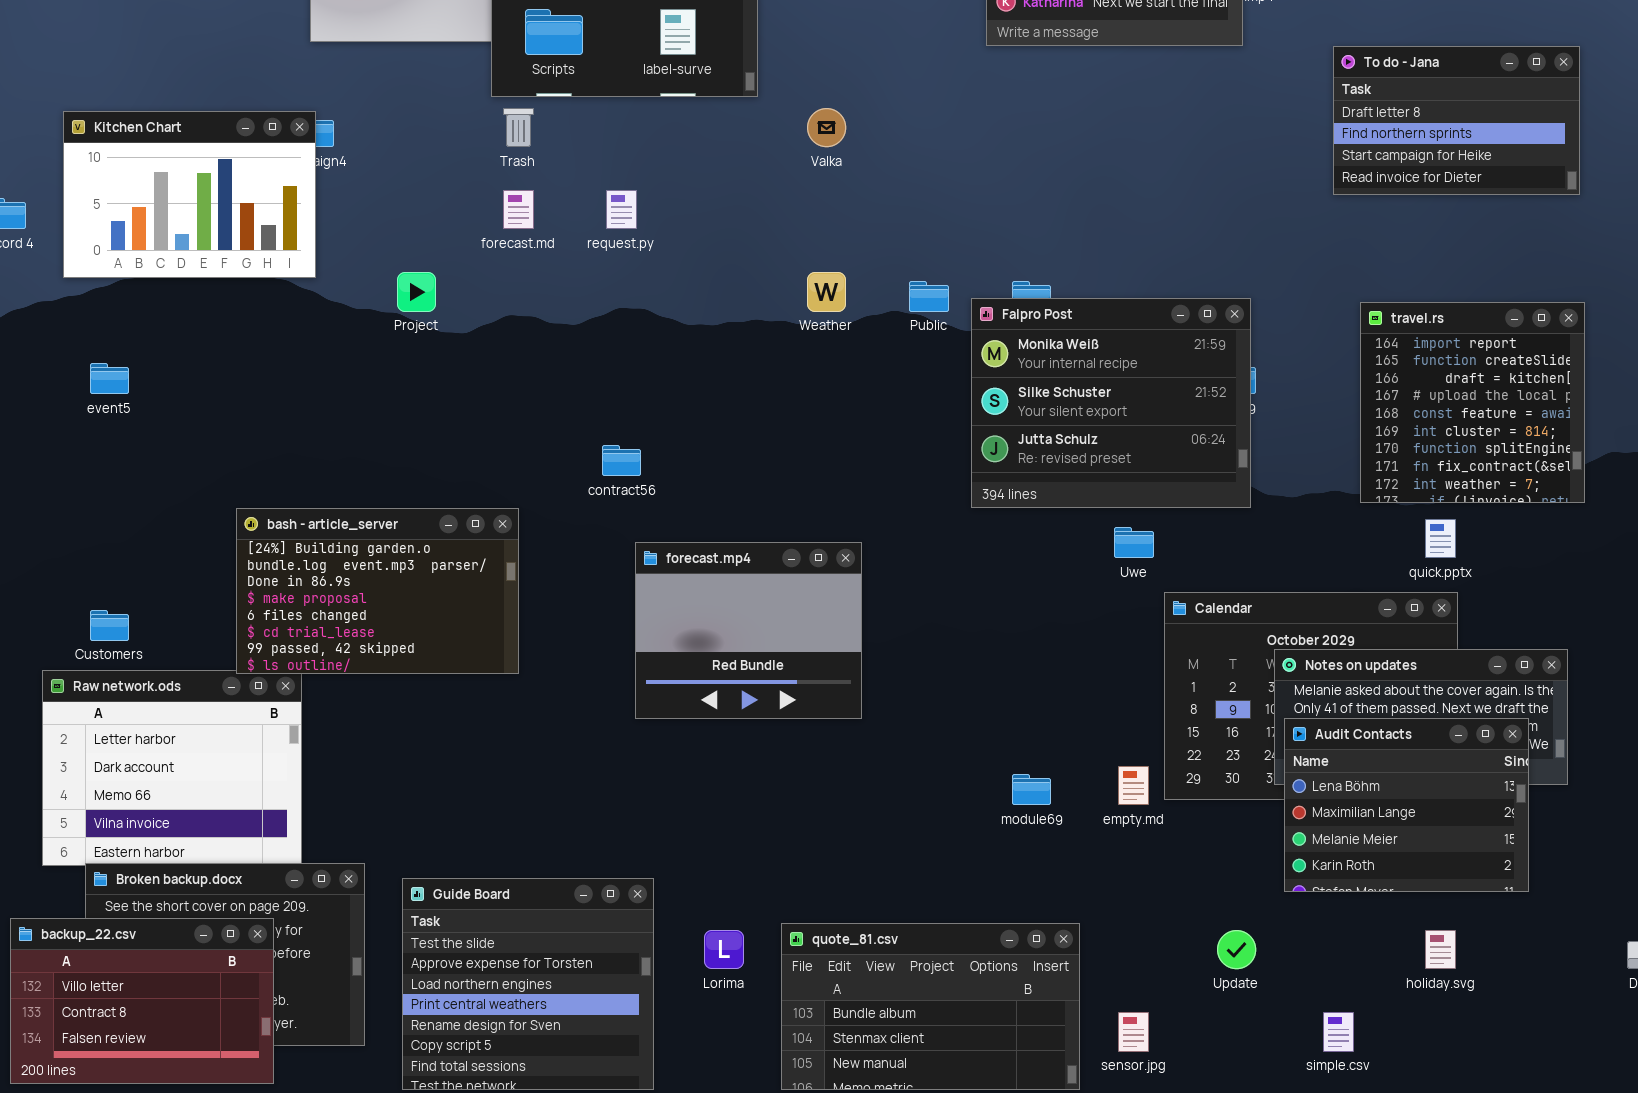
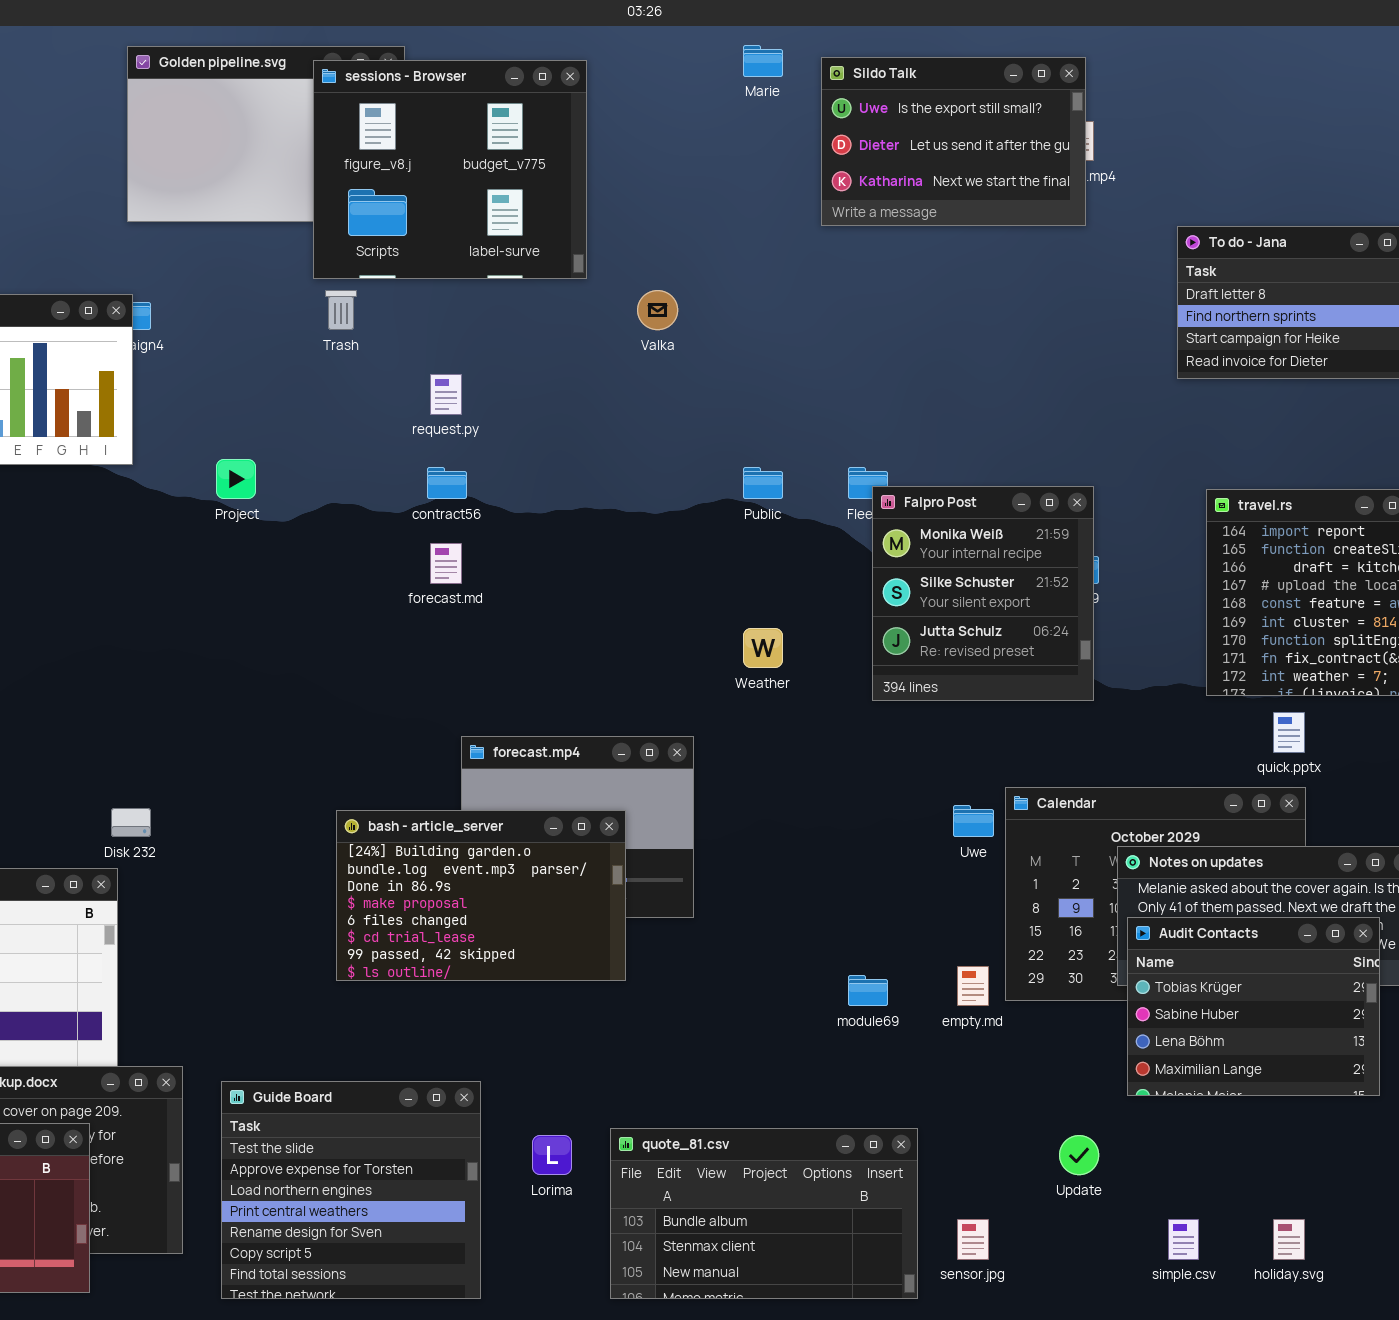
forecast.md: [503,190,534,229] -> [430,543,462,584], moved
Weather: [807,272,846,312] -> [743,628,783,668], moved
Falpro Post: [971,298,1251,508] -> [872,486,1094,701], resized
contract56: [602,445,641,476] -> [427,467,467,499], moved
bash - article_server: [236,508,519,674] -> [336,810,626,981], moved
Uwe: [1114,527,1154,558] -> [953,805,994,837], moved
Audit Contacts: [1284,718,1529,892] -> [1127,917,1380,1096], scrolled up 2 rows
holiday.svg: [1425,930,1456,969] -> [1273,1219,1305,1260], moved

